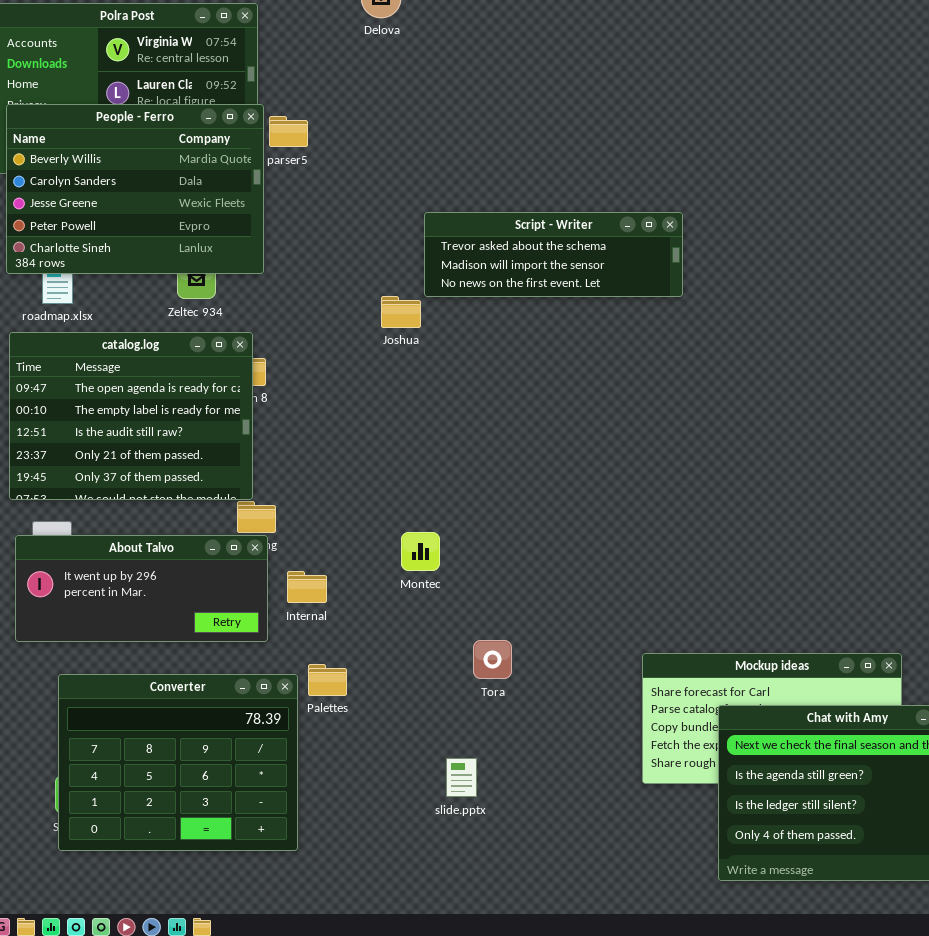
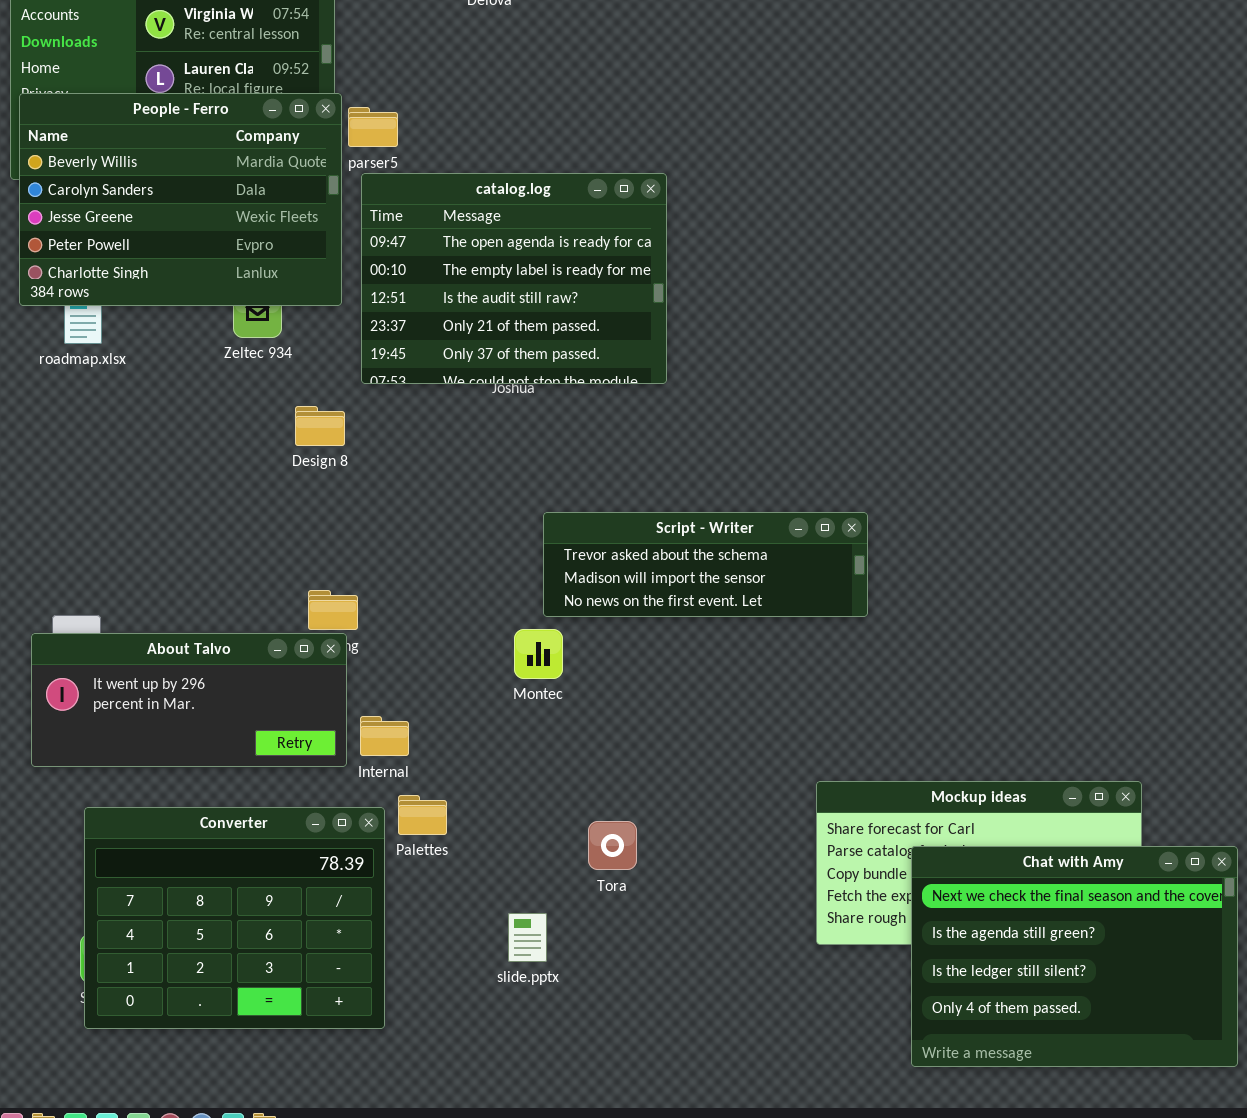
Script - Writer: [424,212,683,297] -> [543,512,868,617], moved
catalog.log: [9,332,253,500] -> [361,173,667,384], moved
Internal: [287,571,327,603] -> [360,716,409,756], moved
Tora: [473,640,512,679] -> [588,821,637,870], moved
slide.pptx: [446,758,477,797] -> [508,913,547,962], moved

